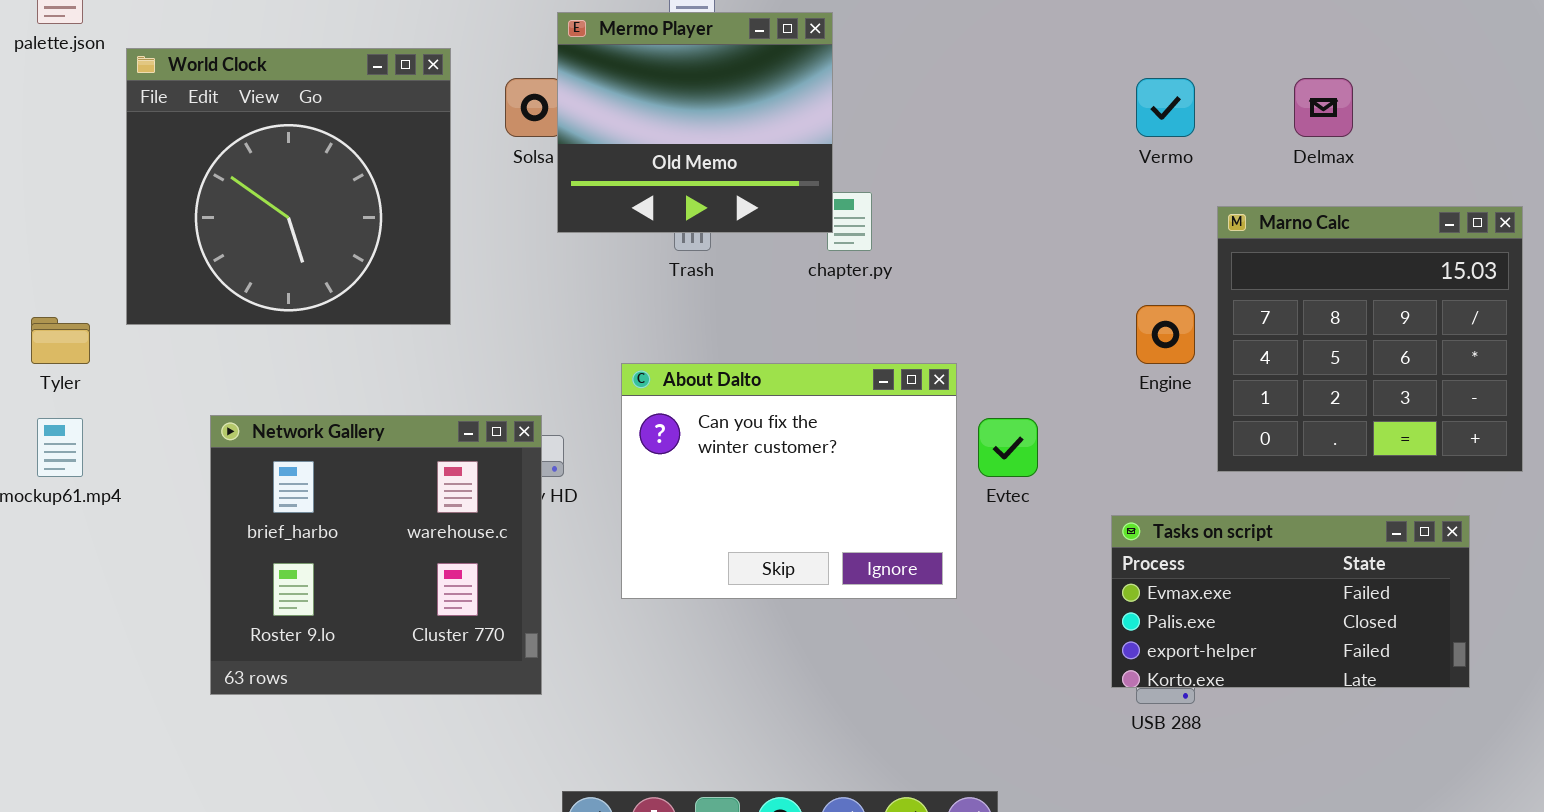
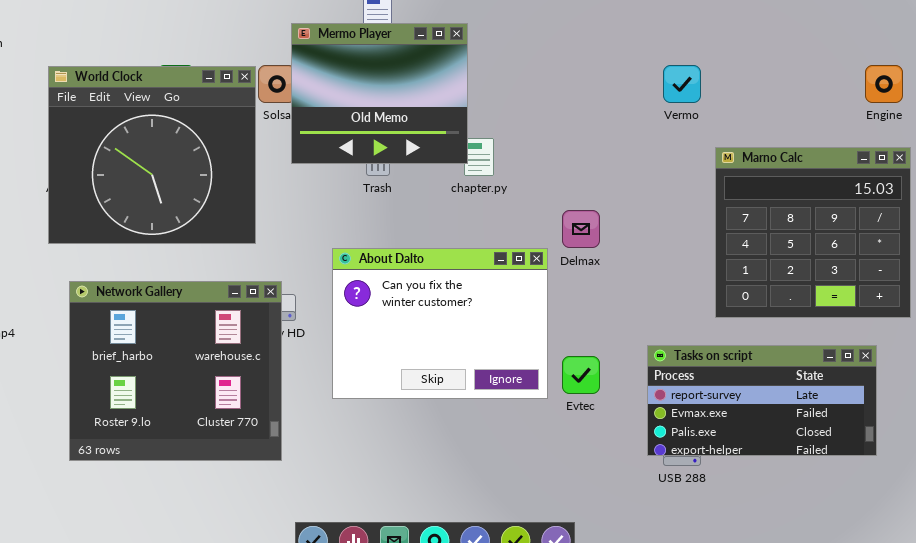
World Clock: [126,48,451,325] -> [48,66,256,244], moved
Delmax: [1294,78,1353,137] -> [562,210,600,248], moved
Engine: [1136,305,1195,364] -> [865,65,903,103], moved
Evtec: [978,418,1038,477] -> [562,356,600,394], moved
Tasks on script: [1111,515,1470,688] -> [647,345,877,456], scrolled up 1 row

